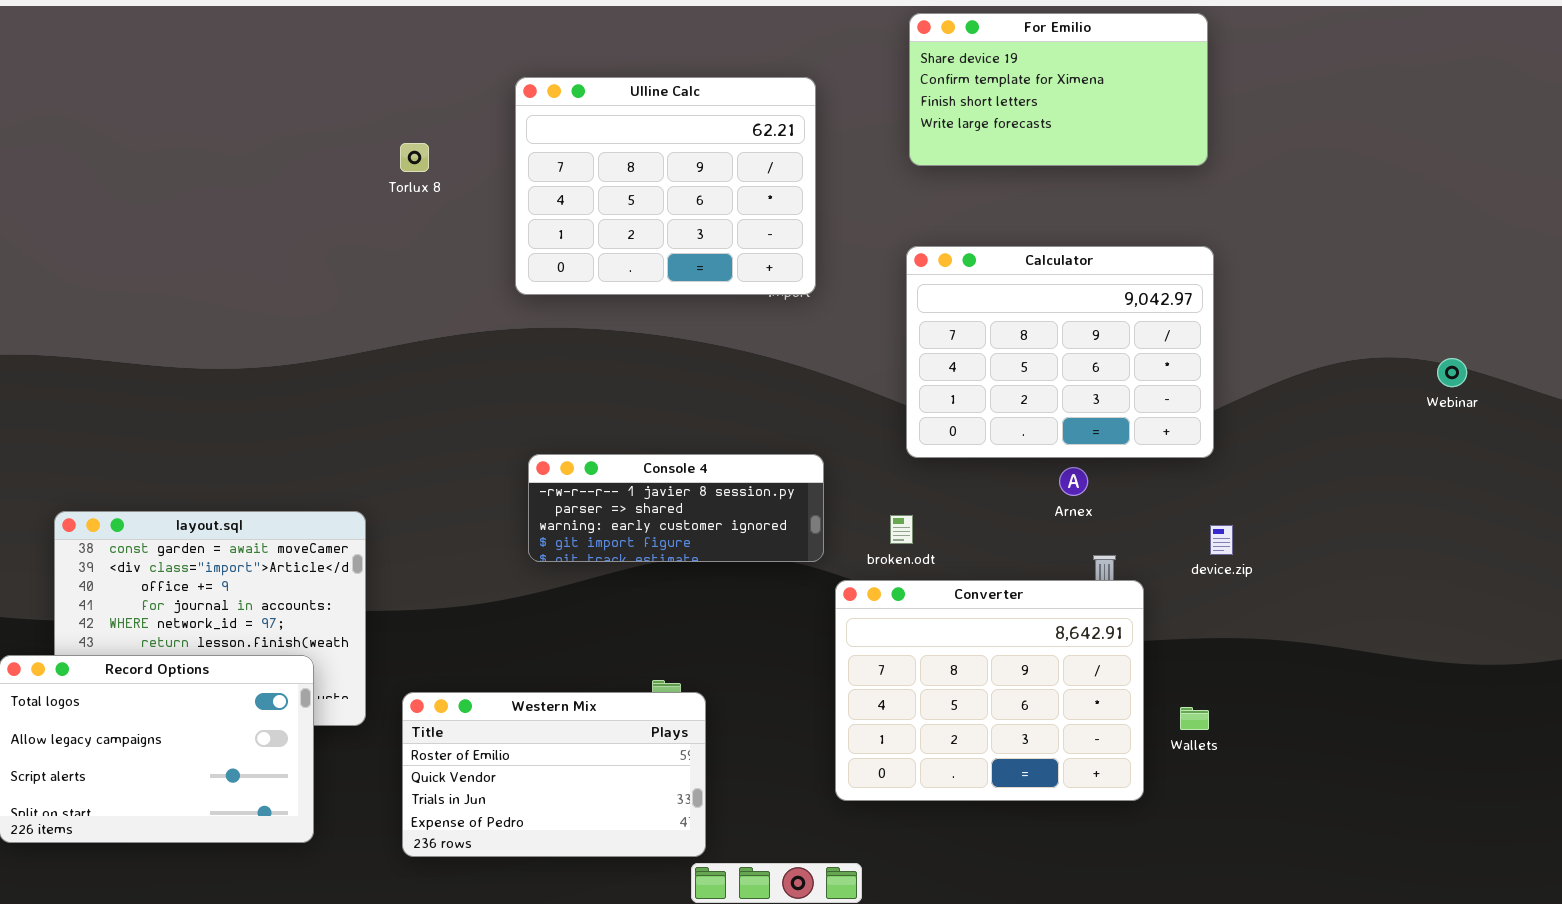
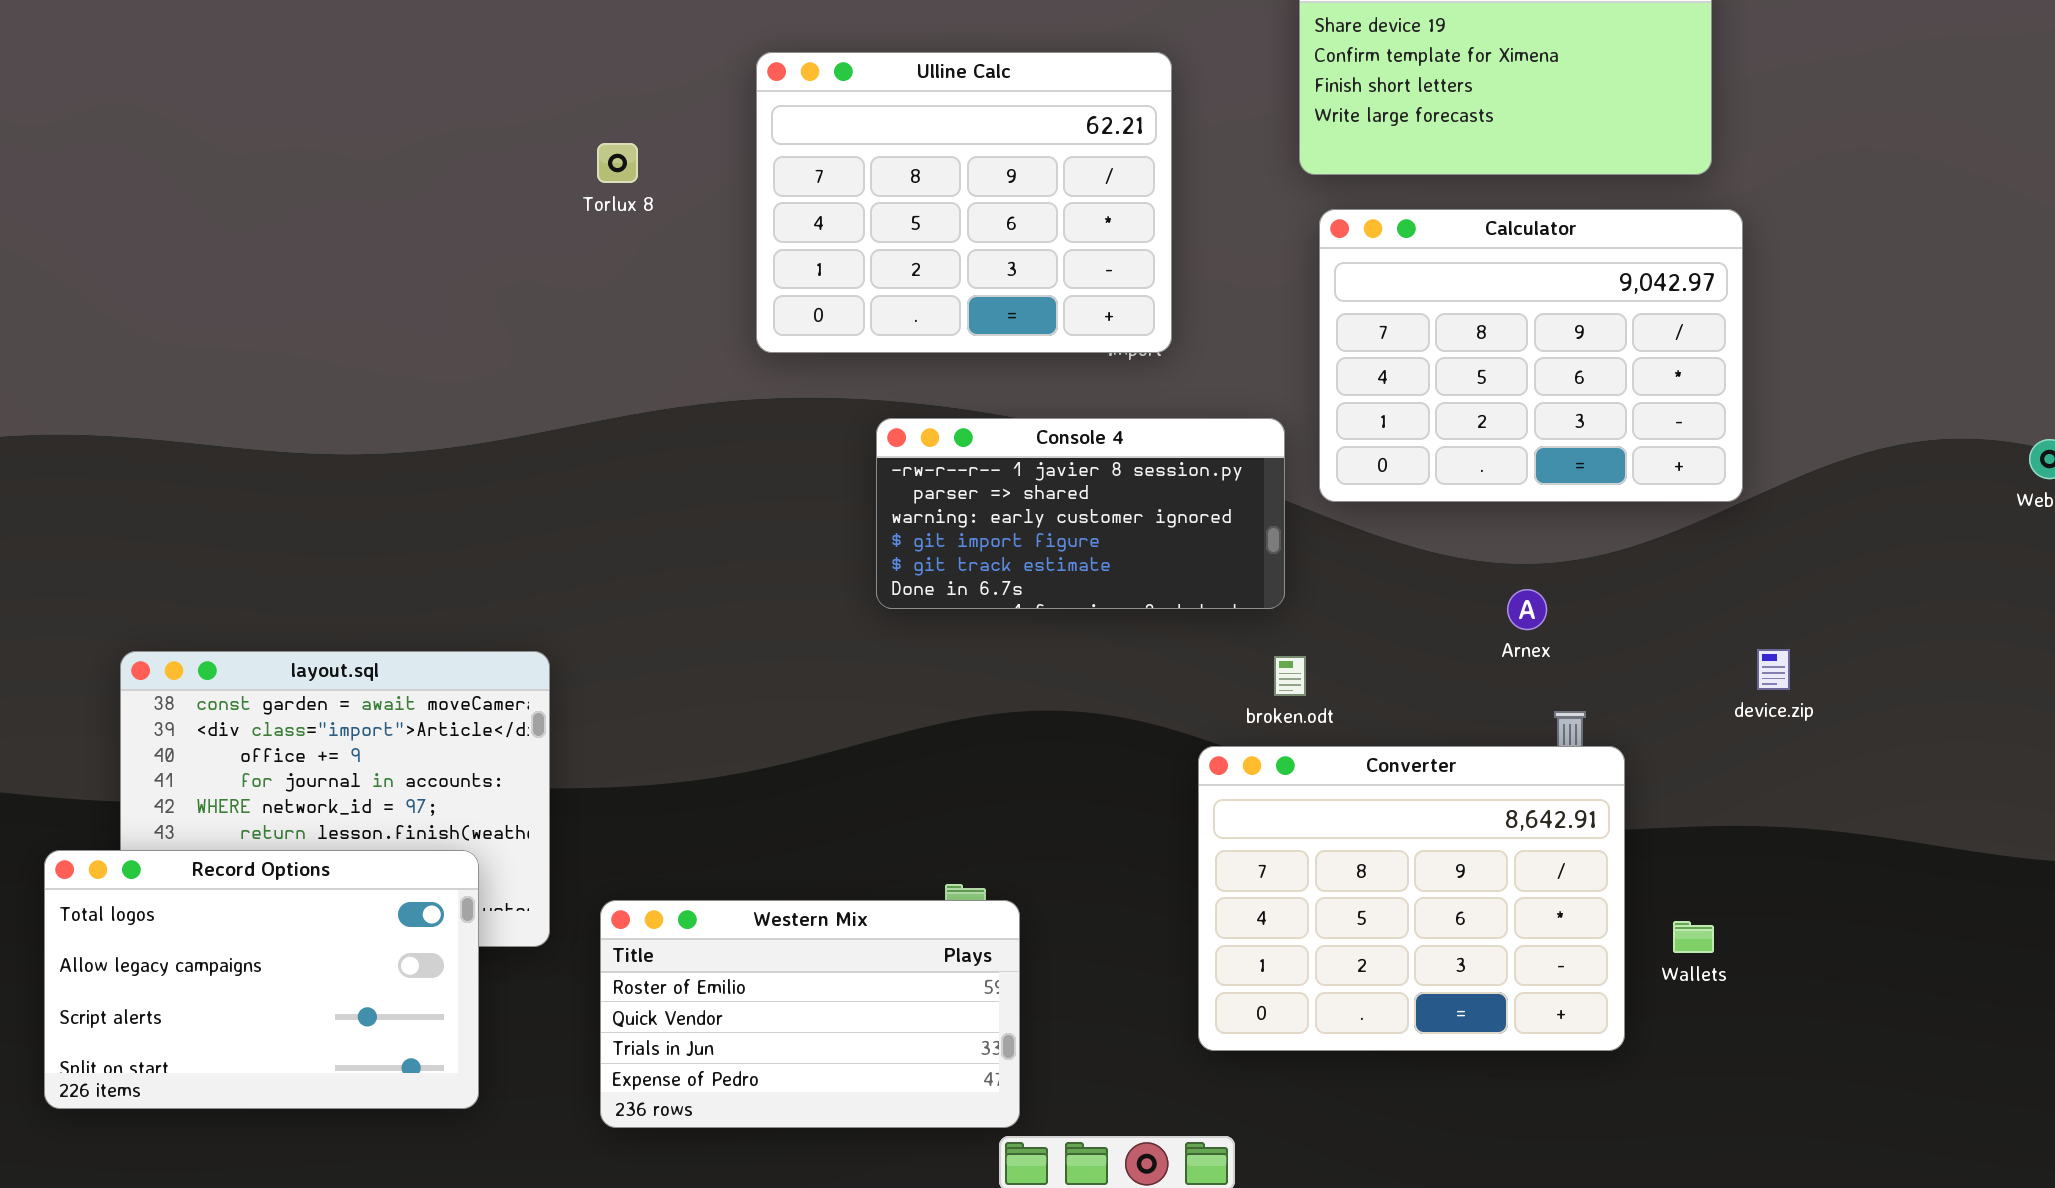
Calculator: [906,246,1214,458] -> [1319,209,1743,502], moved
Console 4: [528,454,824,562] -> [876,418,1285,609], moved, resized
device.zip: [1210,525,1233,555] -> [1757,649,1790,690], moved

